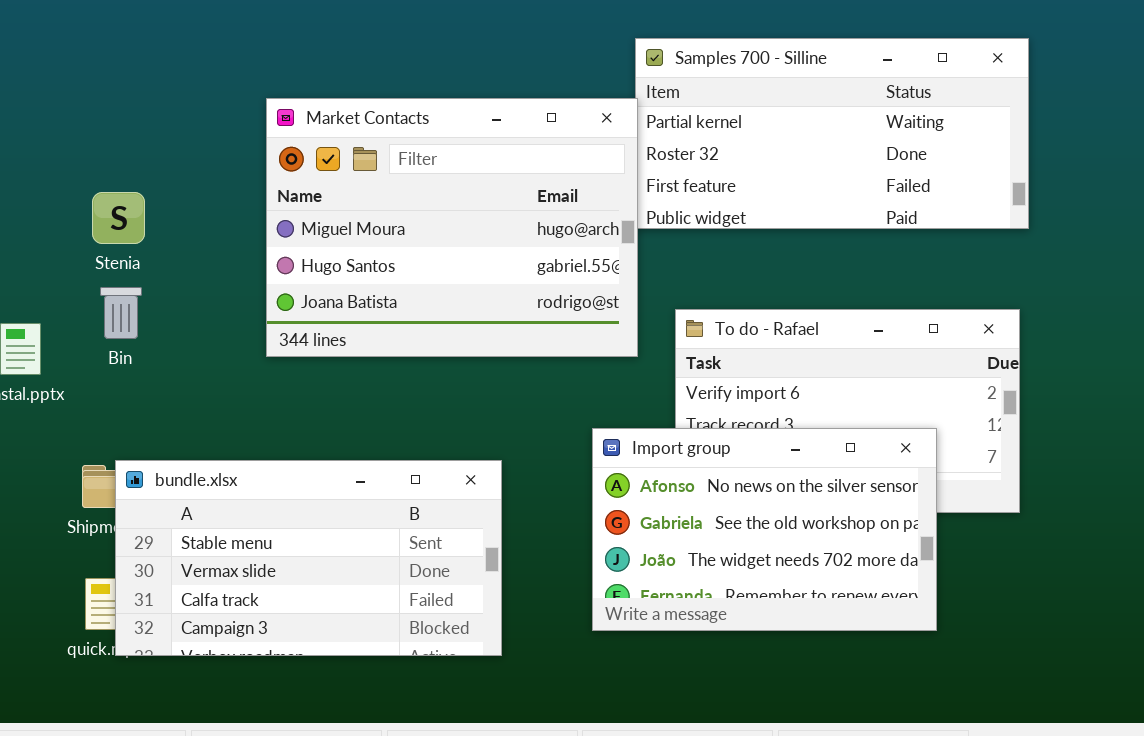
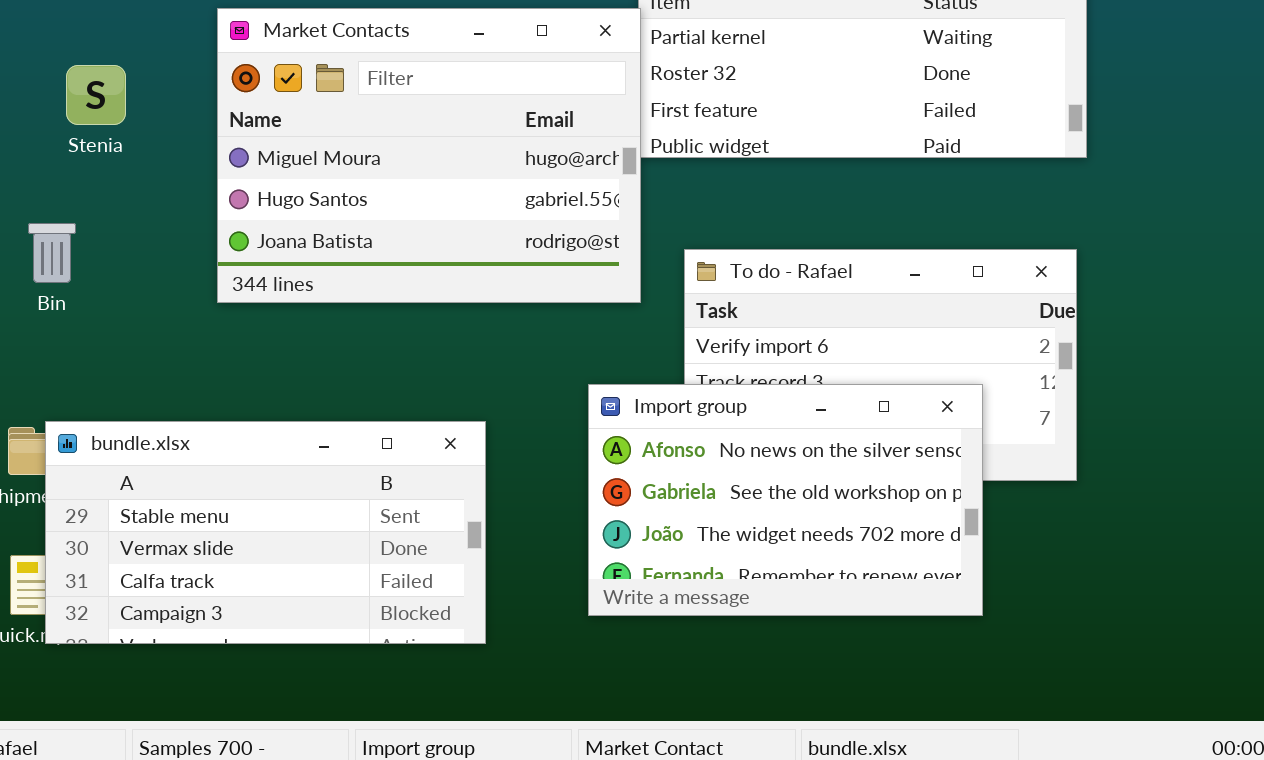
Stenia: [92,192,145,244] -> [66,65,126,125], moved

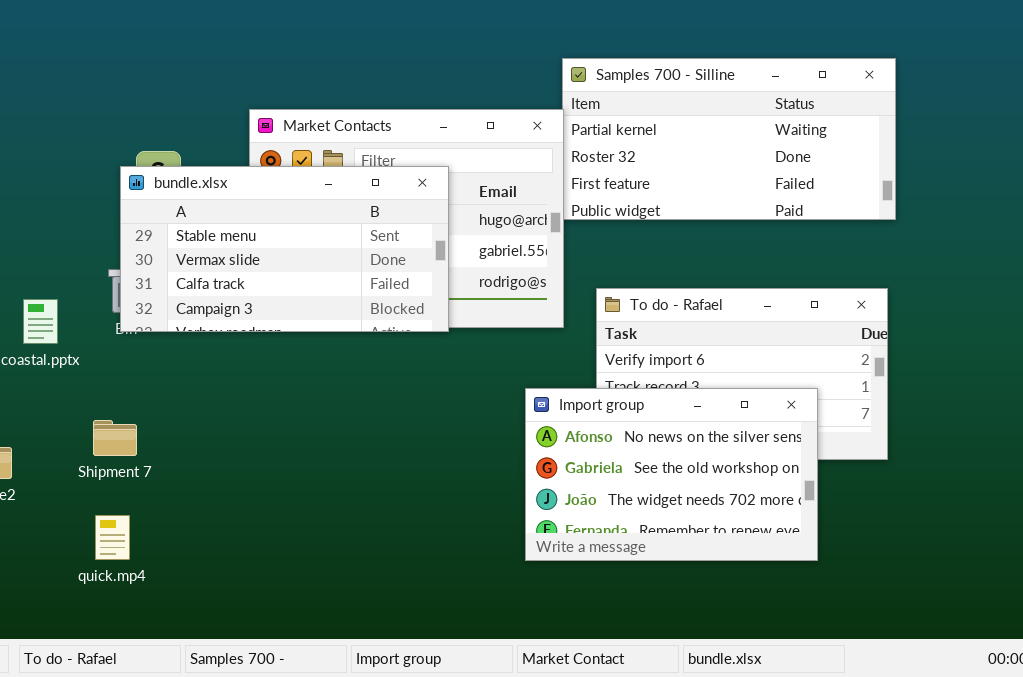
bundle.xlsx: [45,421,486,644] -> [120,166,449,332], moved

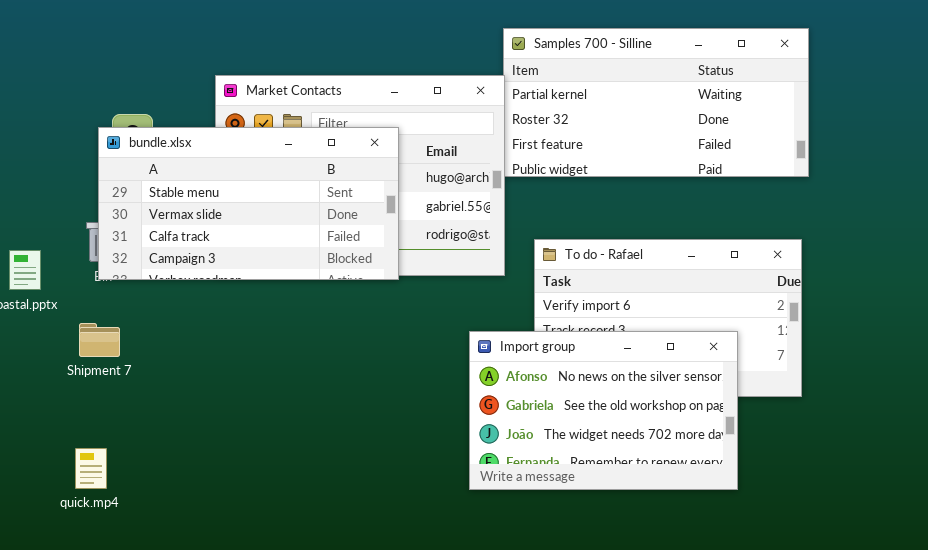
Shipment 7: [93,420,137,456] -> [79,323,120,357], moved

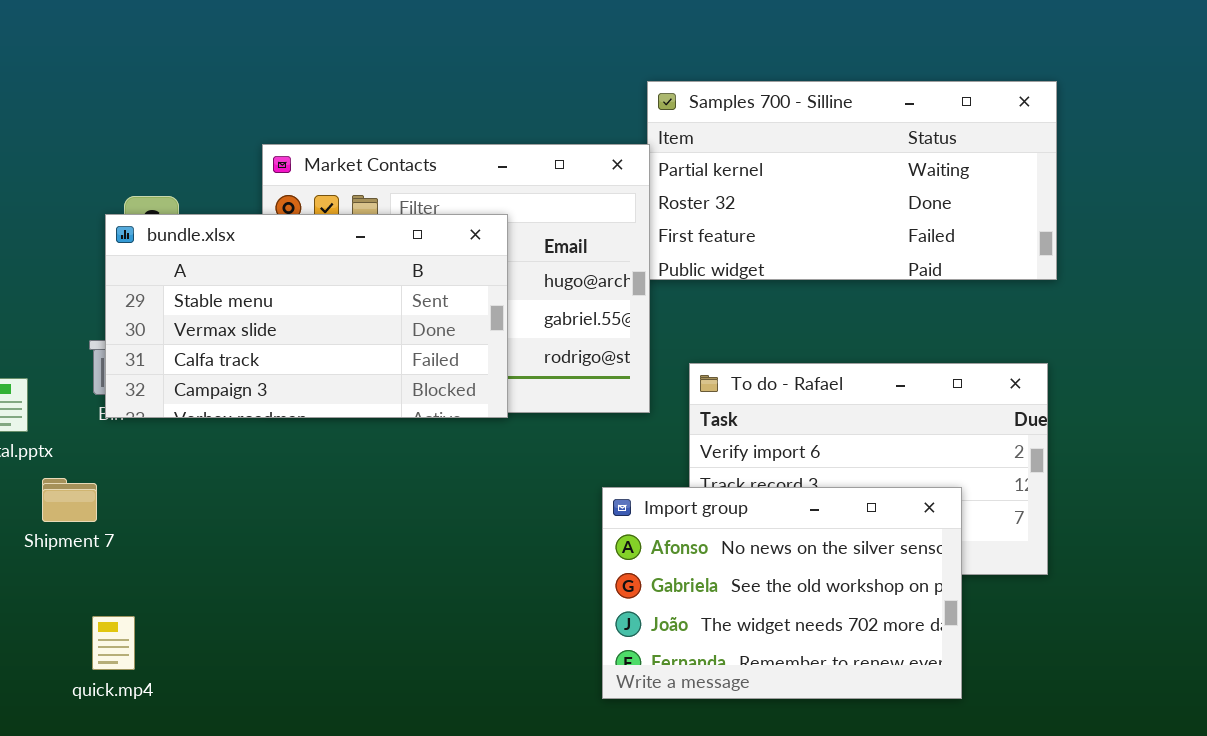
Shipment 7: [79,323,120,357] -> [42,478,97,522], moved
quick.mp4: [75,448,107,489] -> [92,616,135,670], moved

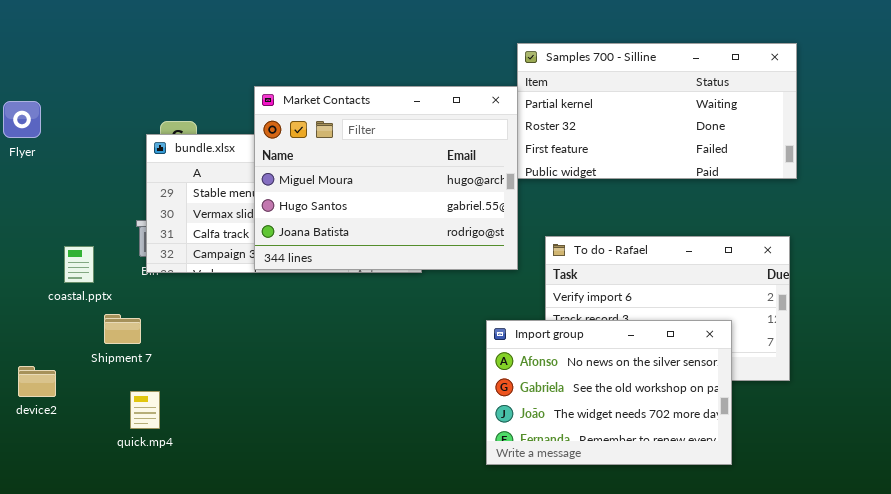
Market Contacts: [262,144,650,413] -> [254,86,518,270], raised
quick.mp4: [92,616,135,670] -> [130,391,160,429], moved

